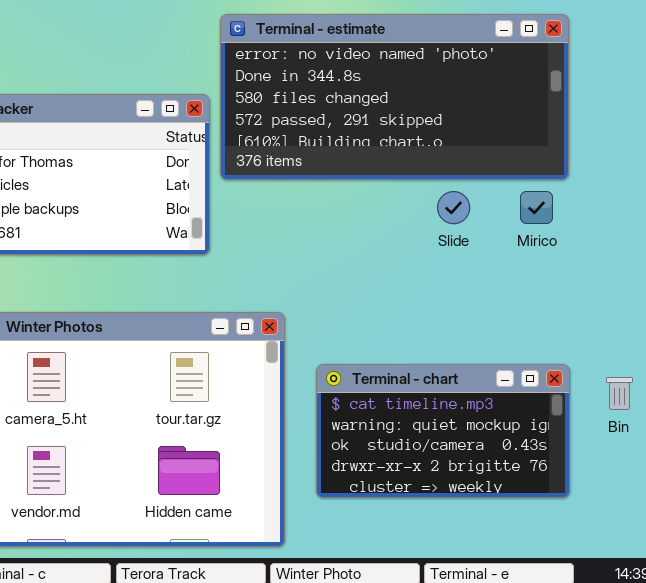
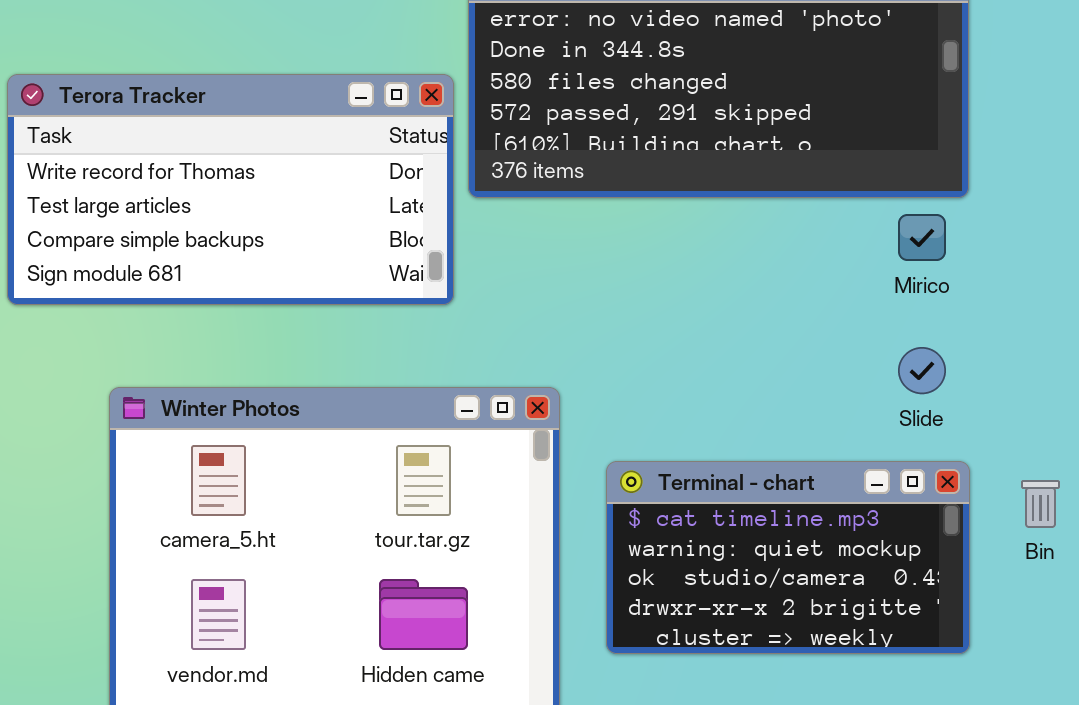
Slide: [437,191,470,224] -> [898,347,946,394], moved

